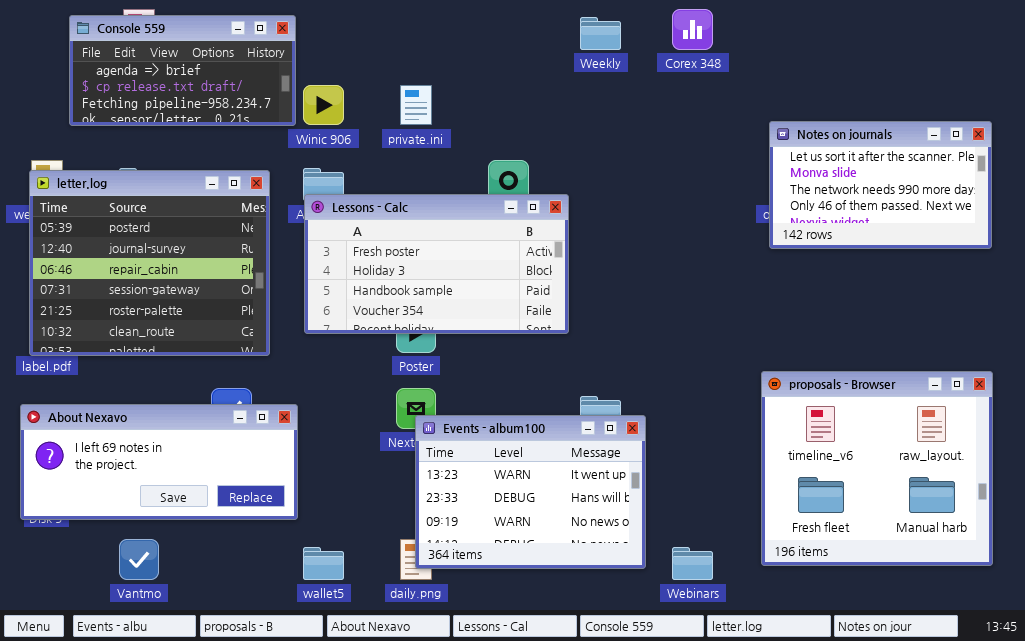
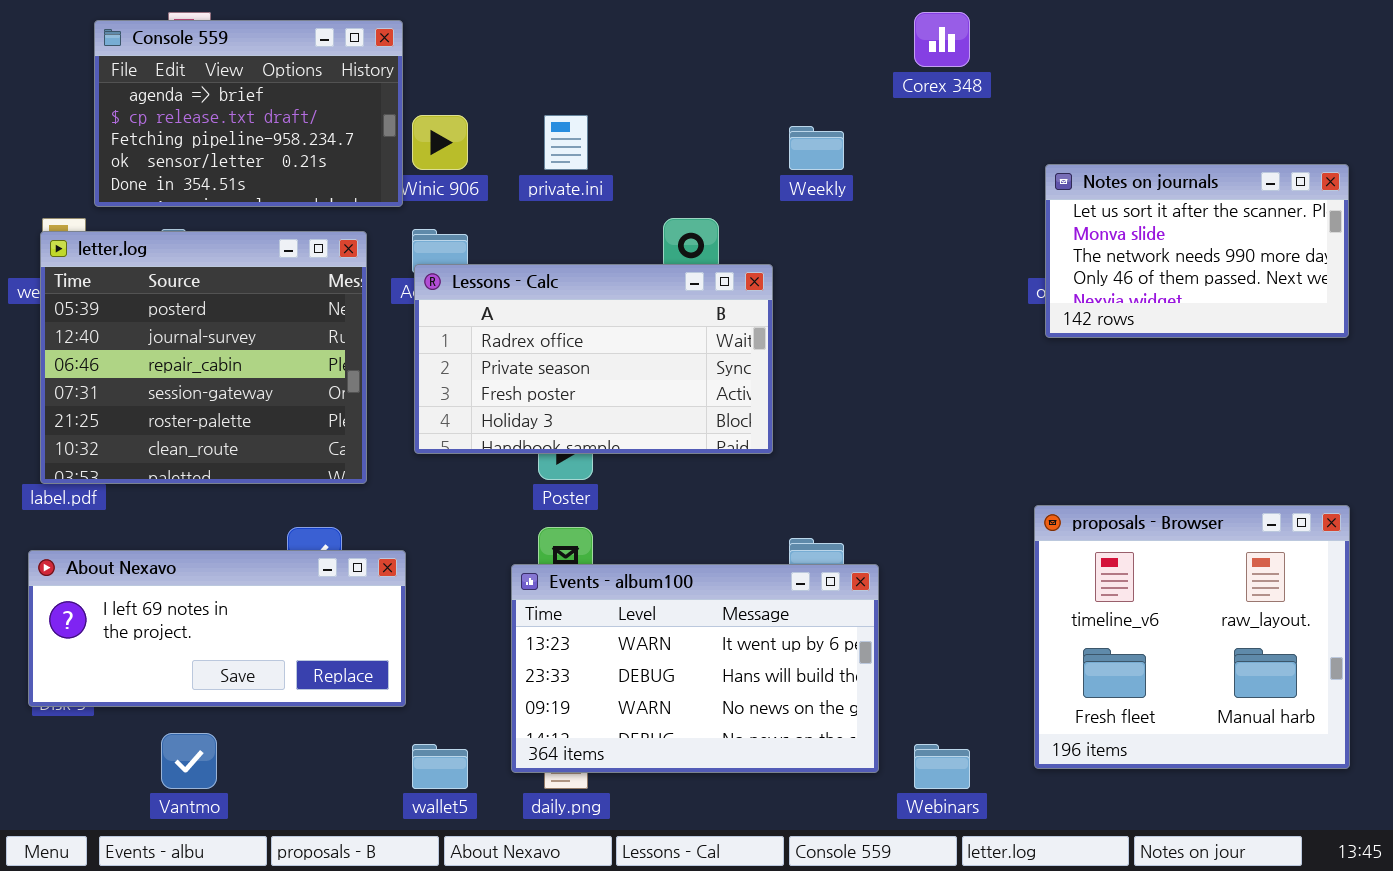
Console 559: [69,15,296,126] -> [94,20,403,207], resized
Weekly: [580,17,621,50] -> [789,126,844,170], moved
Lessons - Calc: [304,194,569,334] -> [414,264,773,454], scrolled up 2 rows
Events - album100: [415,415,646,569] -> [511,564,879,773], resized

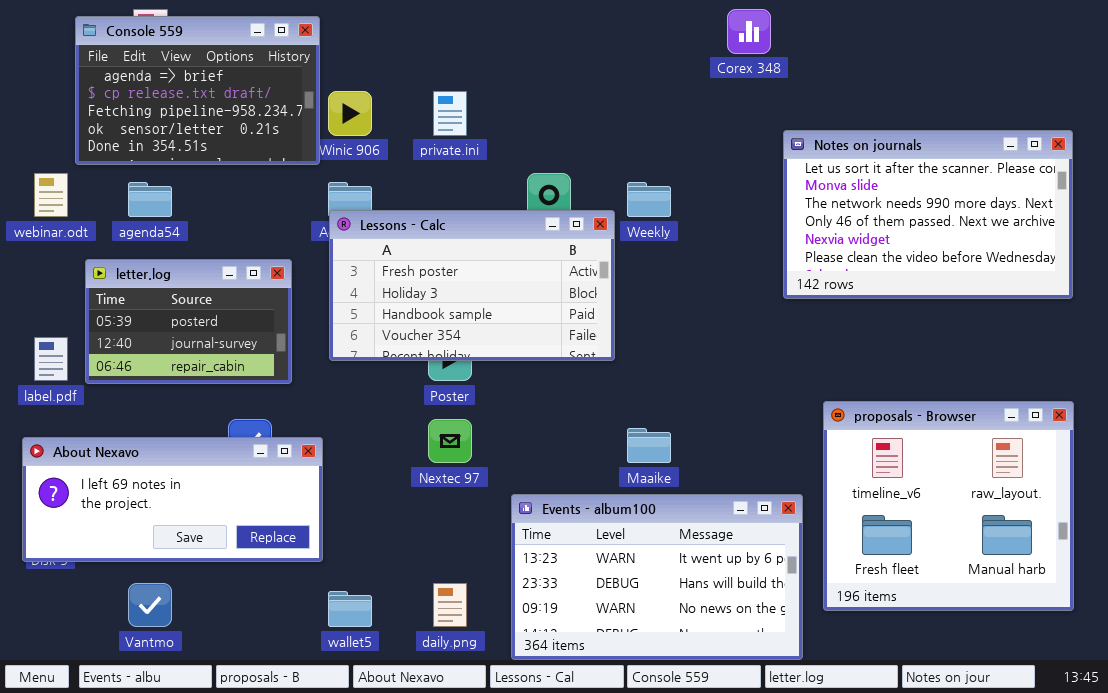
Weekly: [789,126,844,170] -> [627,182,671,217], moved
Notes on journals: [1045,164,1349,338] -> [783,130,1073,299], resized
letter.log: [40,231,367,484] -> [85,259,292,384], resized
Lessons - Calc: [414,264,773,454] -> [329,210,615,361], scrolled down 2 rows
Events - album100: [511,564,879,773] -> [511,494,803,660], moved

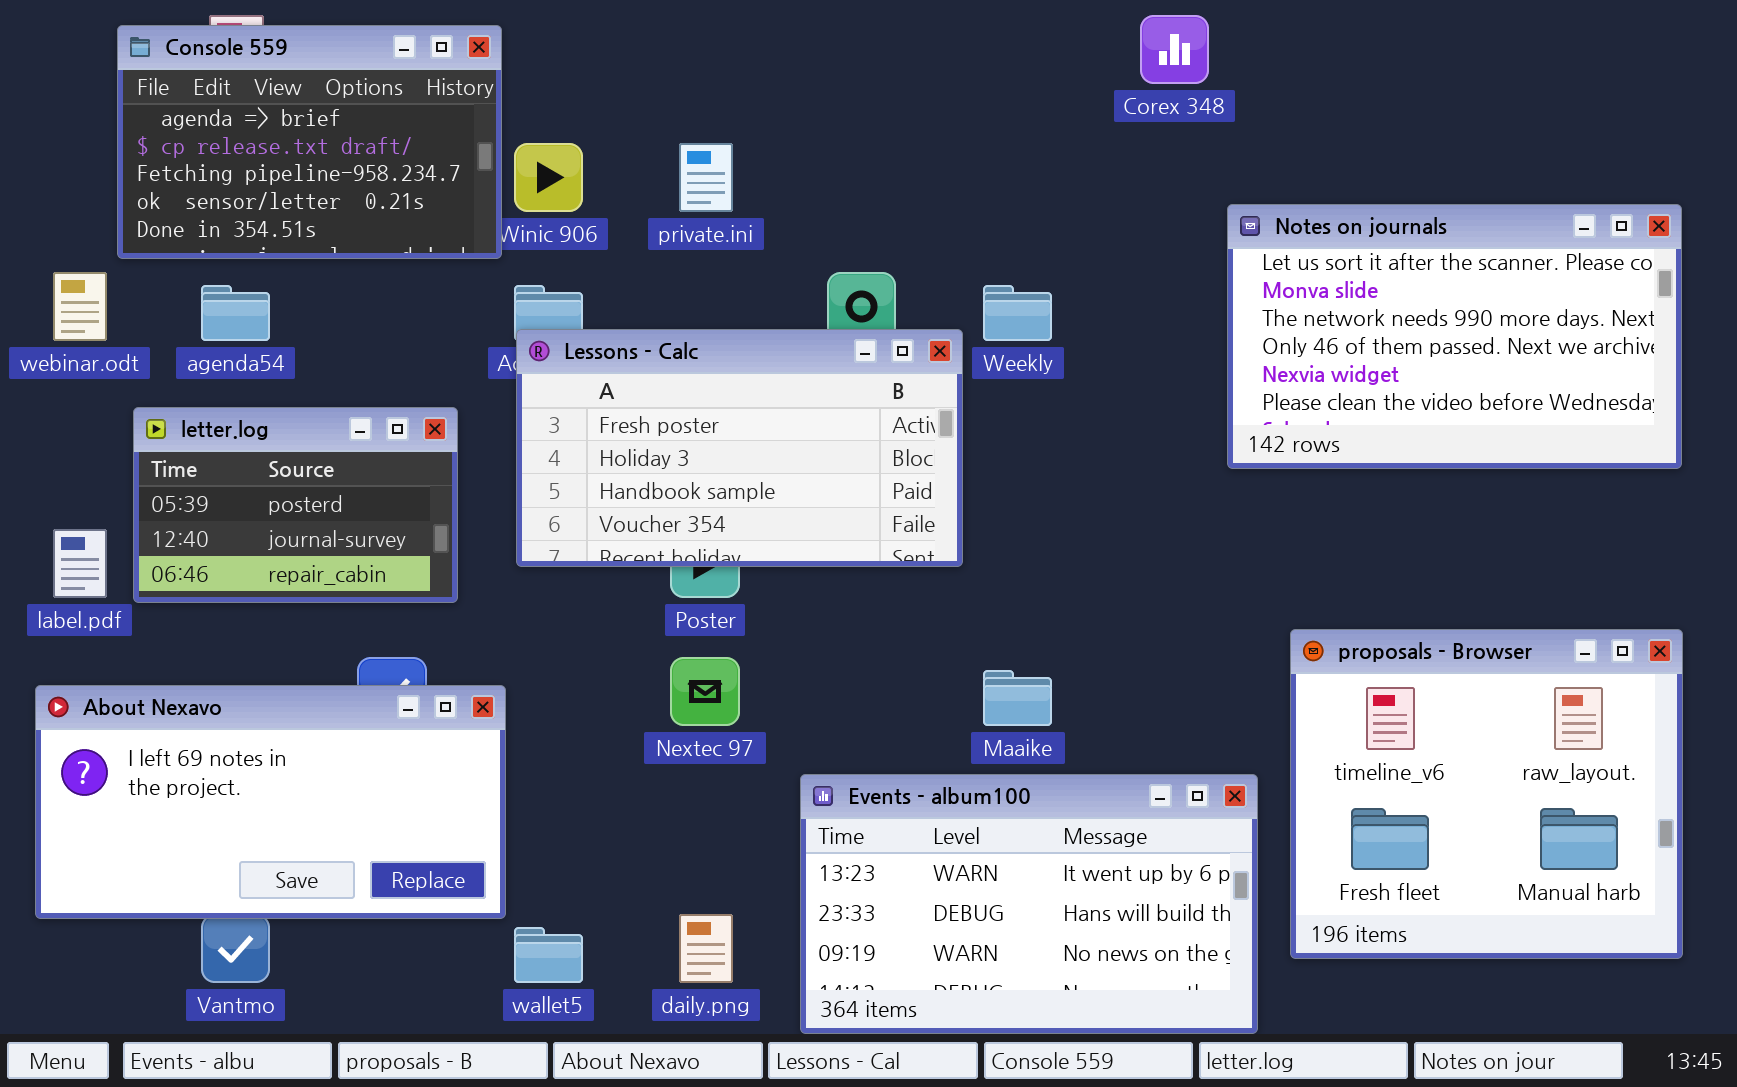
About Nexavo: [22,437,323,562] -> [35,685,506,919], resized

